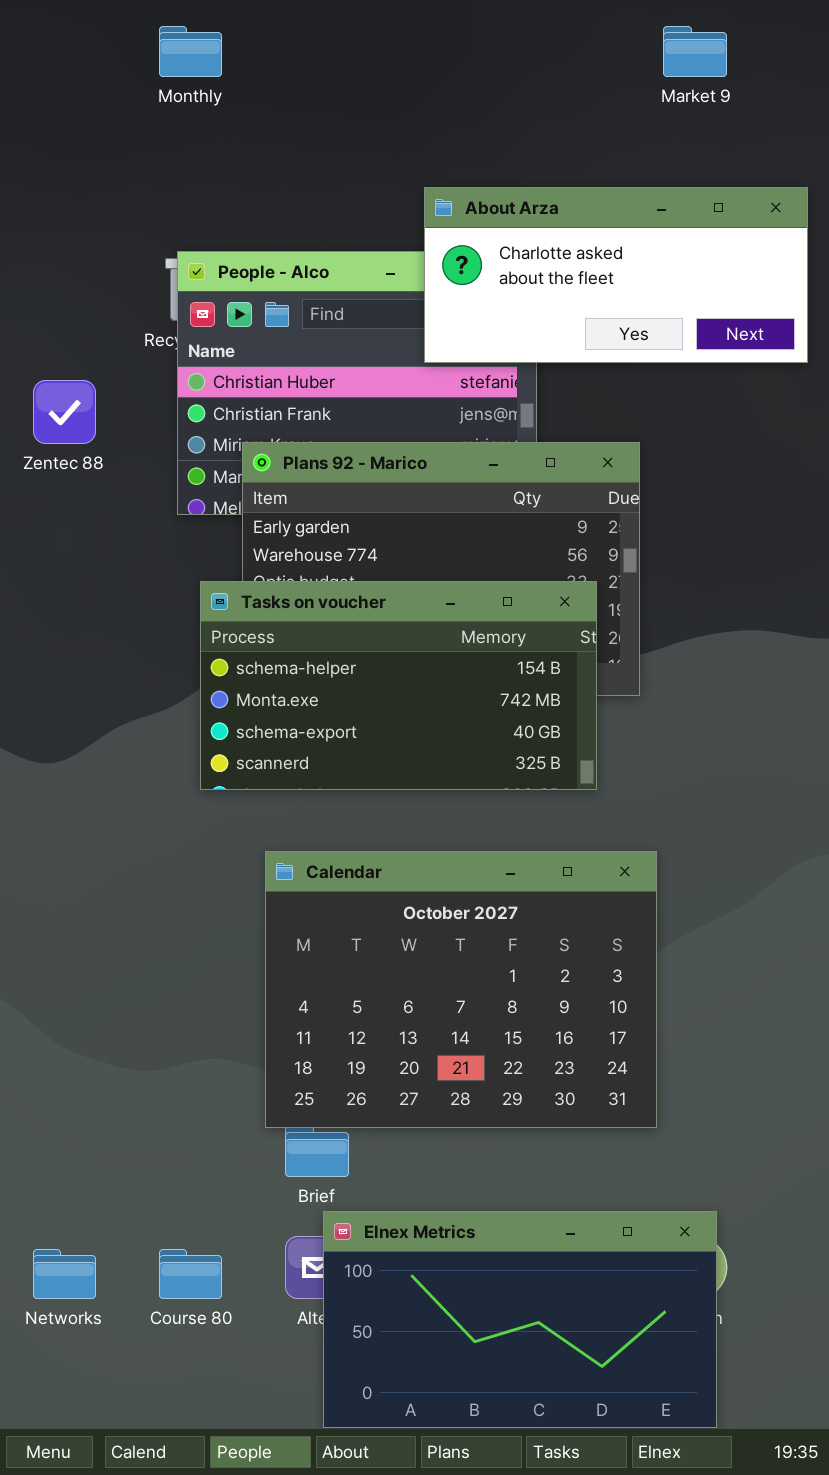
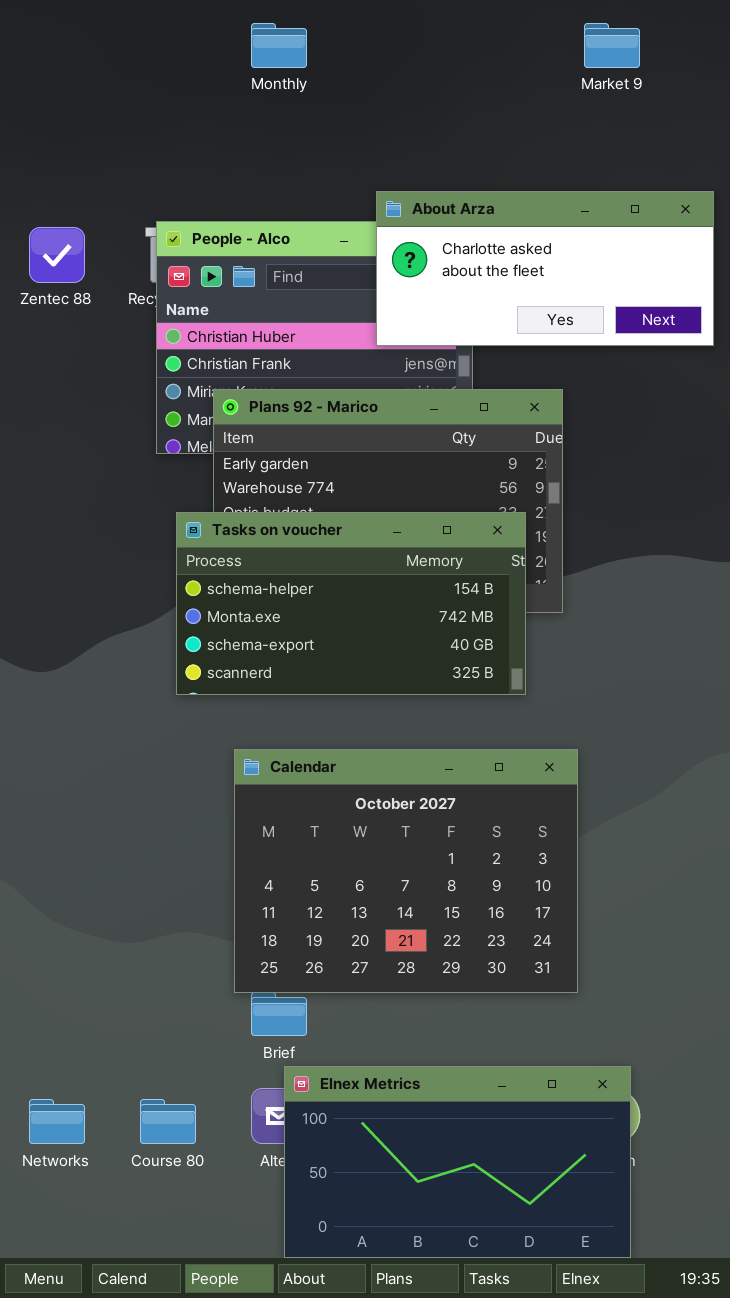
Monthly: [159,26,222,77] -> [251,23,307,68], moved
About Arza: [424,187,808,363] -> [376,191,714,346], moved
Zentec 88: [33,380,96,444] -> [29,227,85,283], moved

